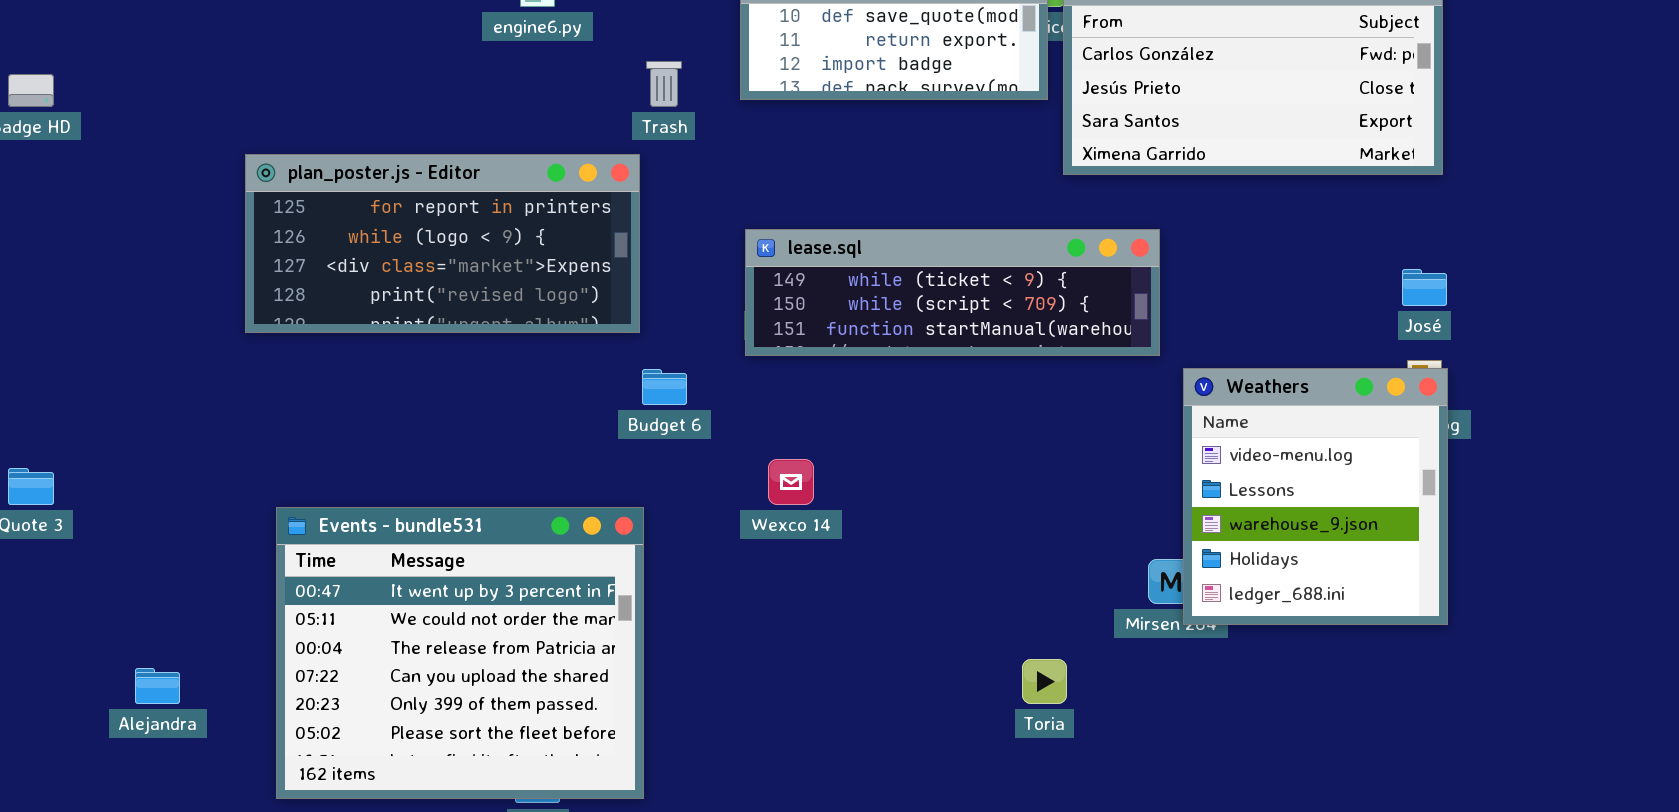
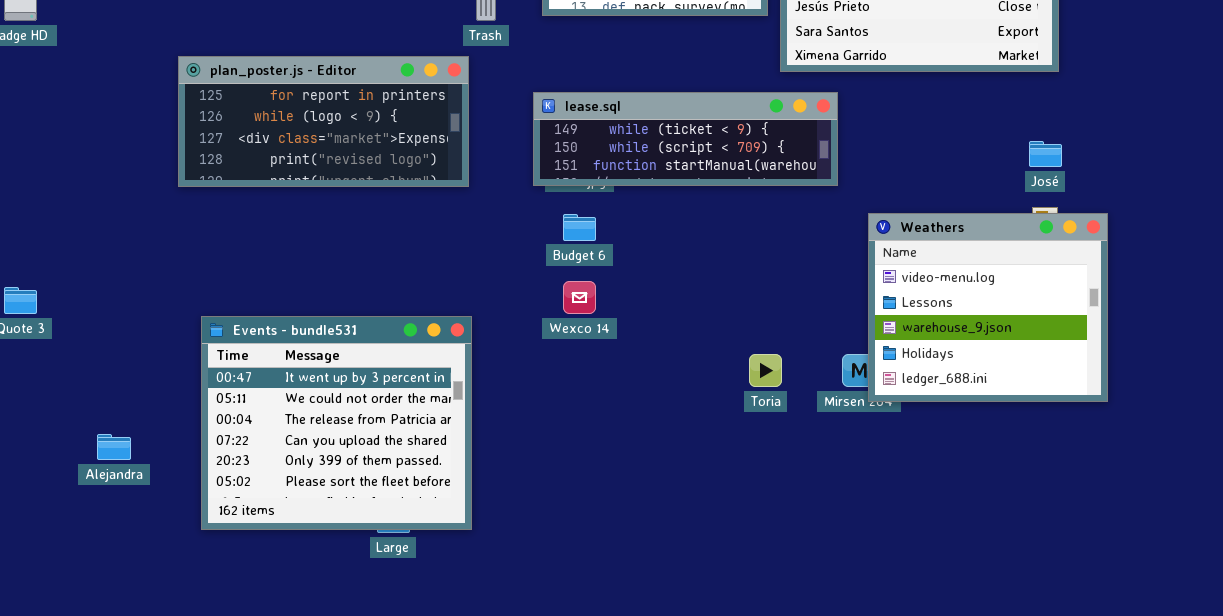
lease.sql: [745,229,1160,356] -> [533,92,838,186], moved
Weathers: [1183,368,1448,625] -> [868,213,1108,402], resized
Budget 6: [642,369,687,405] -> [563,214,596,241], moved
Toria: [1022,659,1067,704] -> [749,354,782,387], moved

